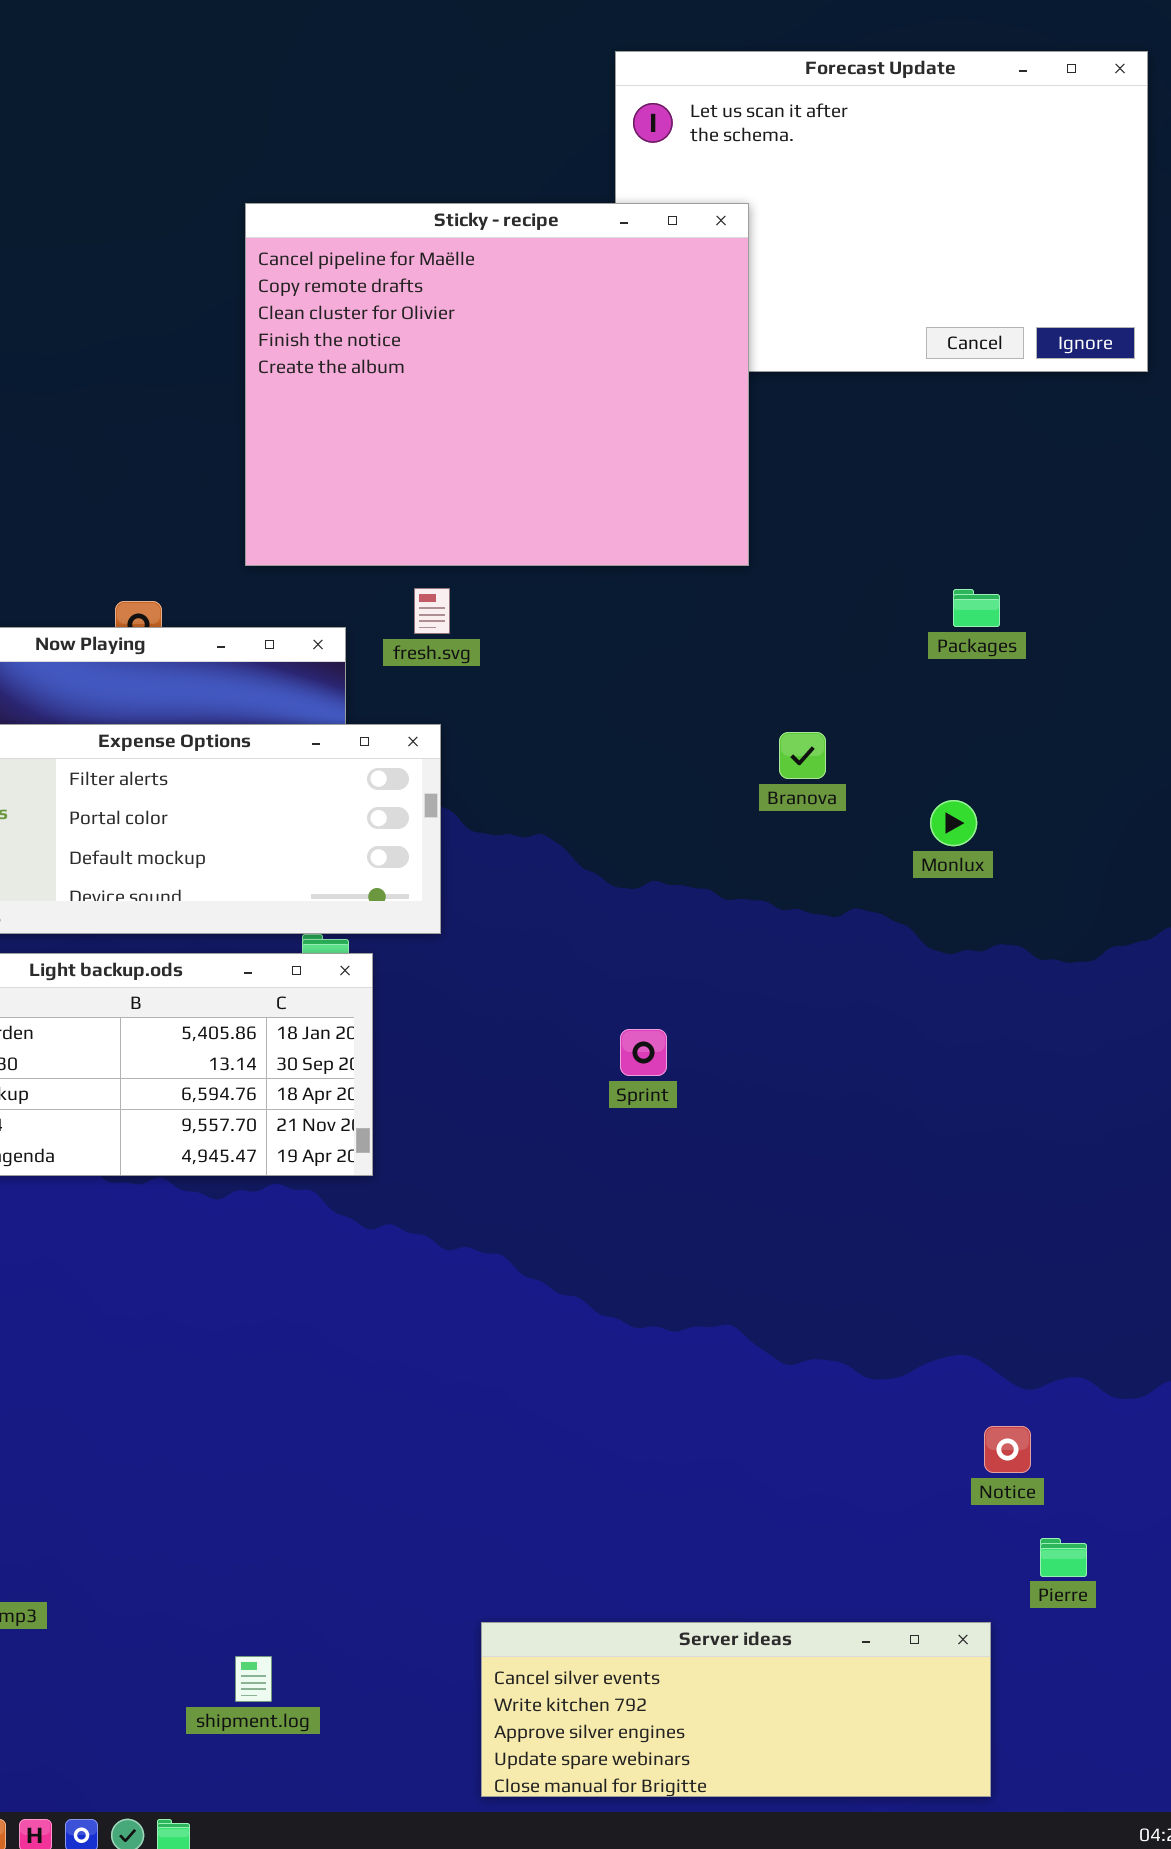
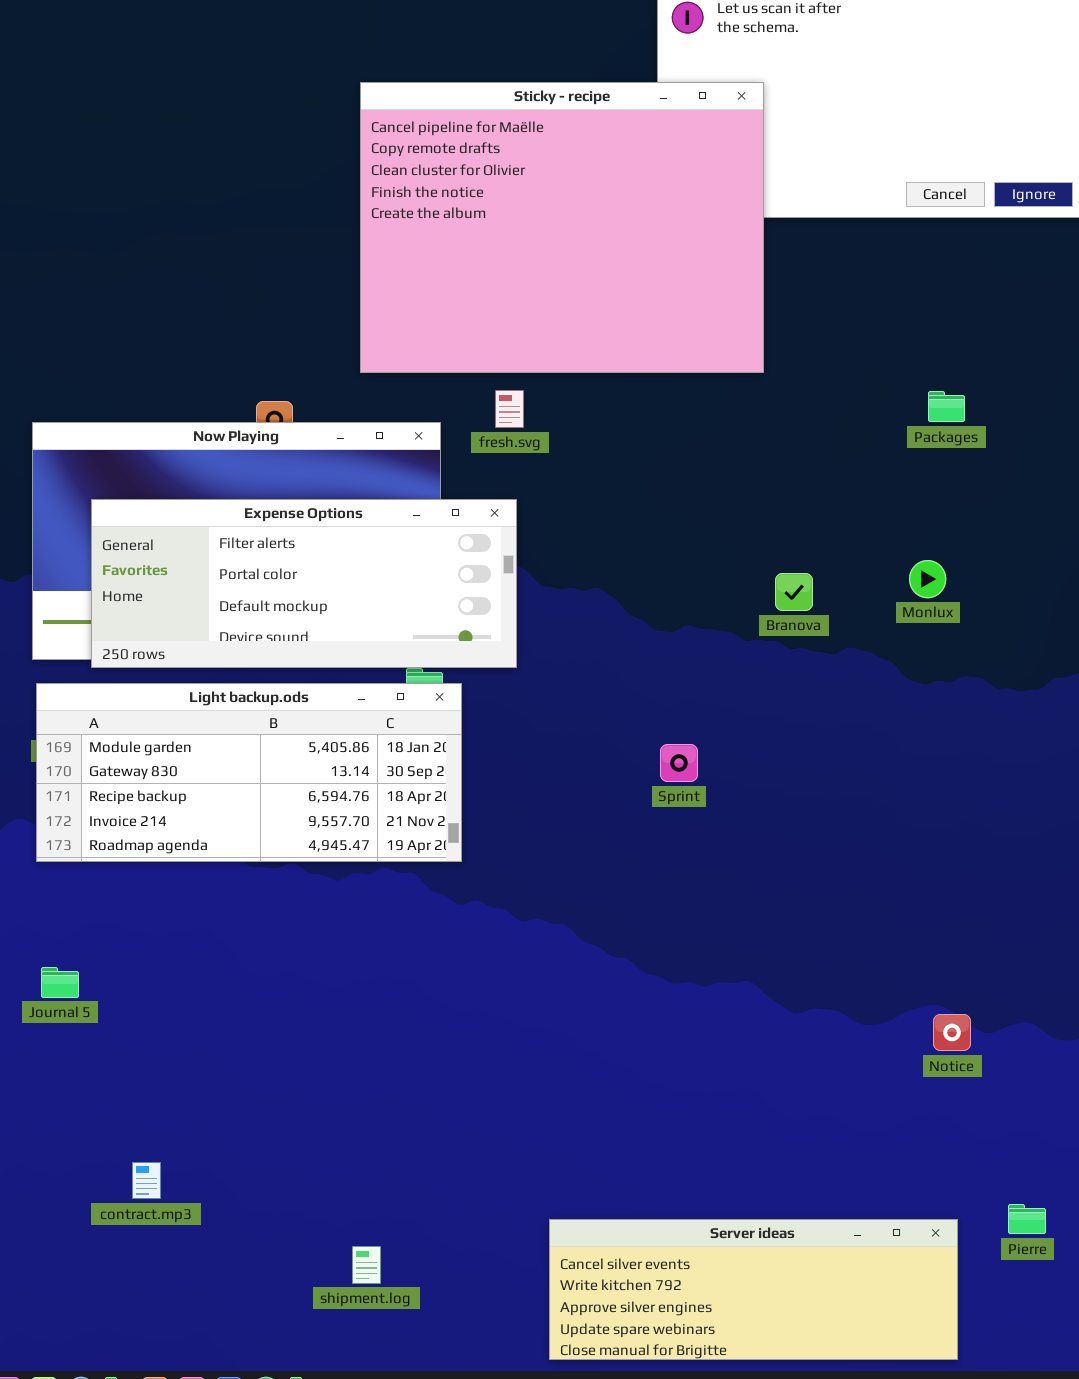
Branova: [779,732,826,779] -> [775,573,813,611], moved
Notice: [984,1426,1031,1473] -> [933,1014,971,1051], moved
Pierre: [1040,1538,1087,1577] -> [1008,1204,1046,1234], moved

